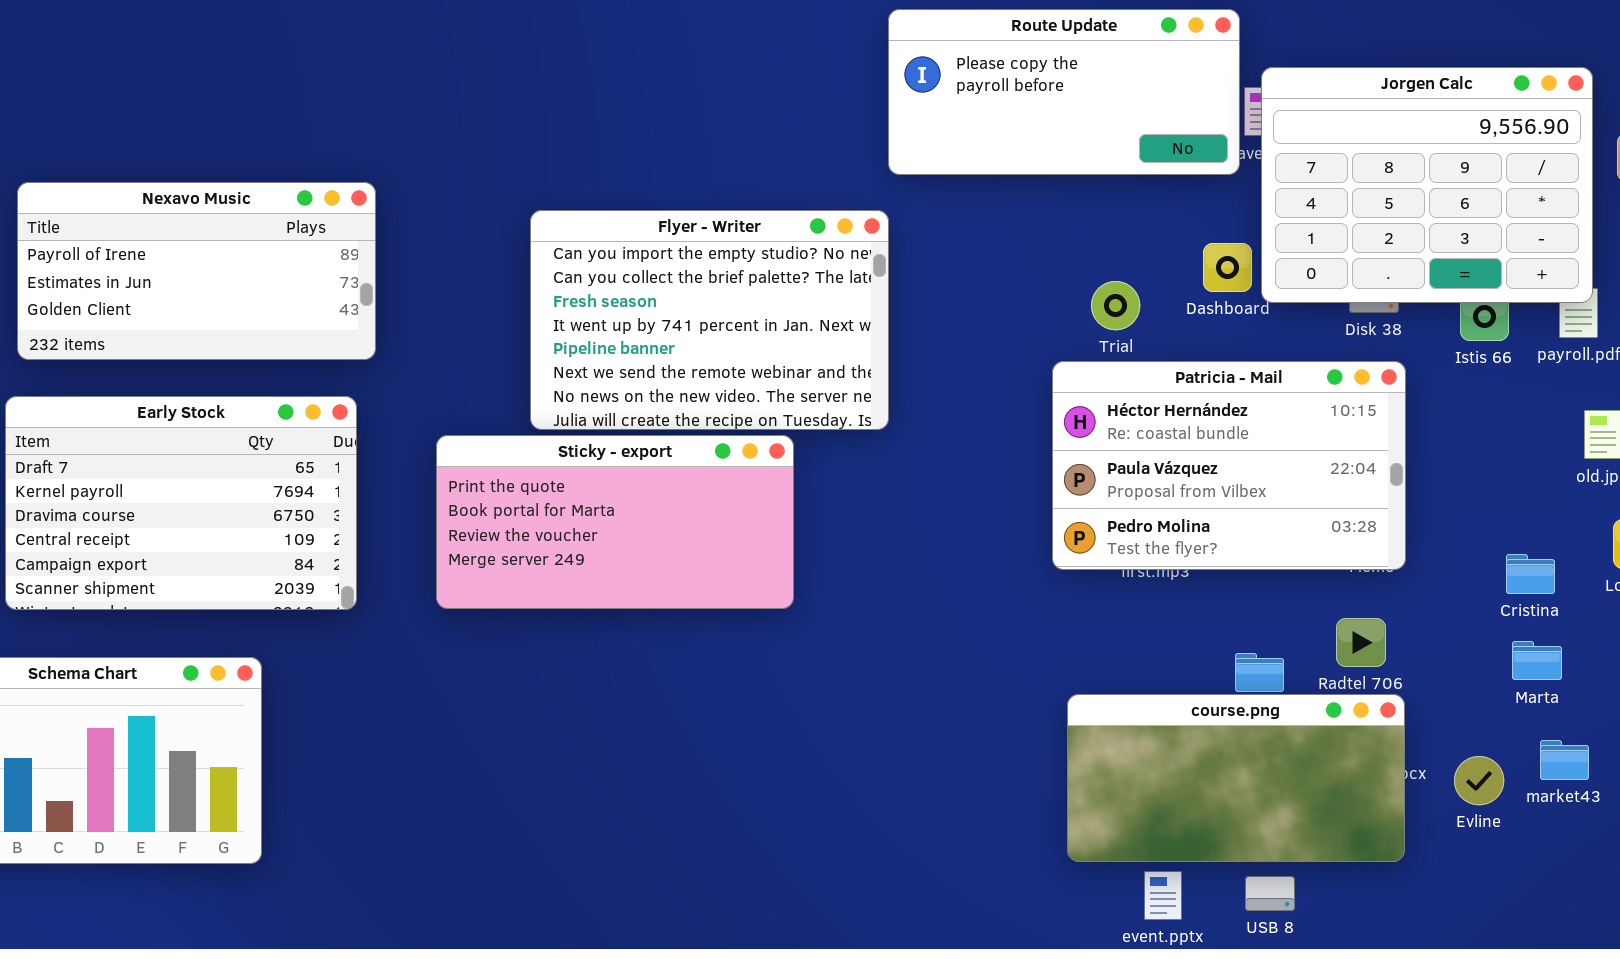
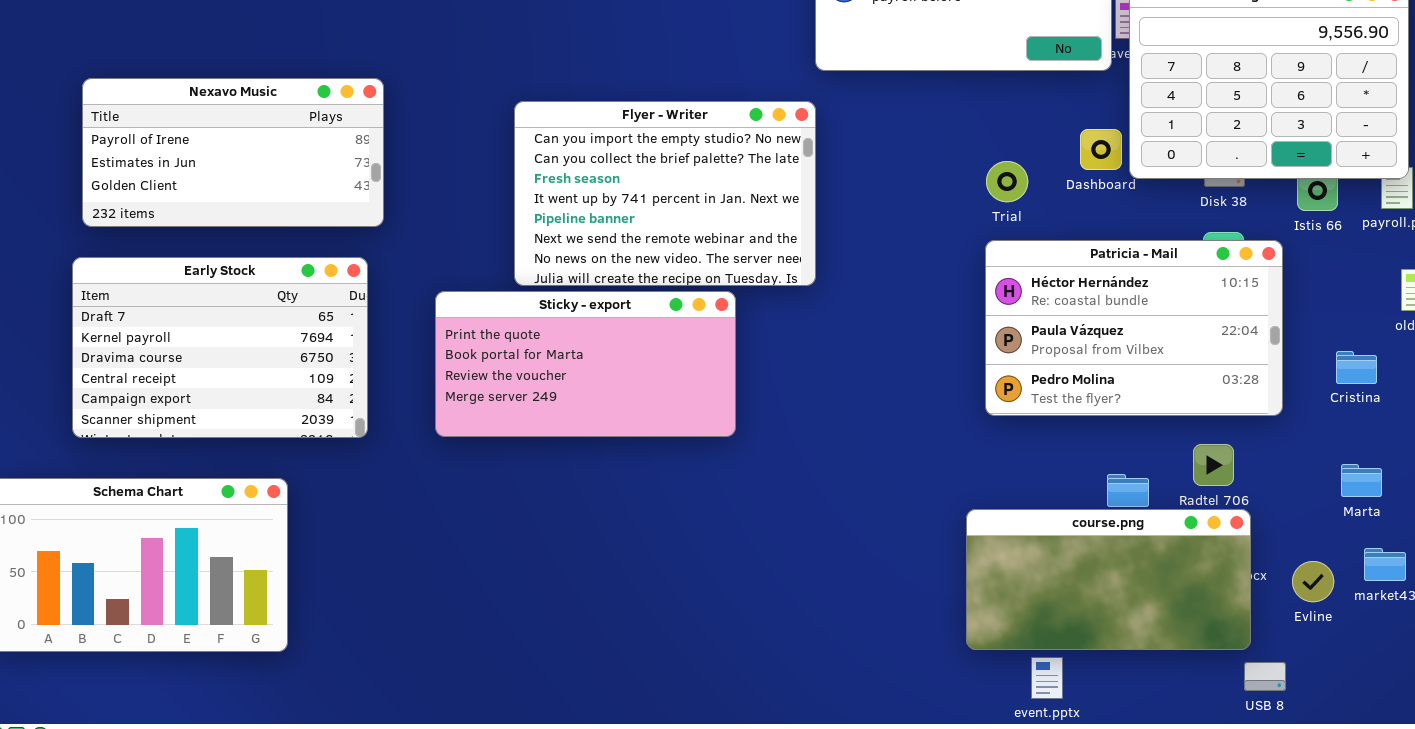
Patricia - Mail: [1052,361,1406,570] -> [985,240,1283,416], moved
Cristina: [1506,554,1555,594] -> [1336,351,1377,384], moved
USB 8: [1245,876,1295,911] -> [1244,662,1286,691], moved

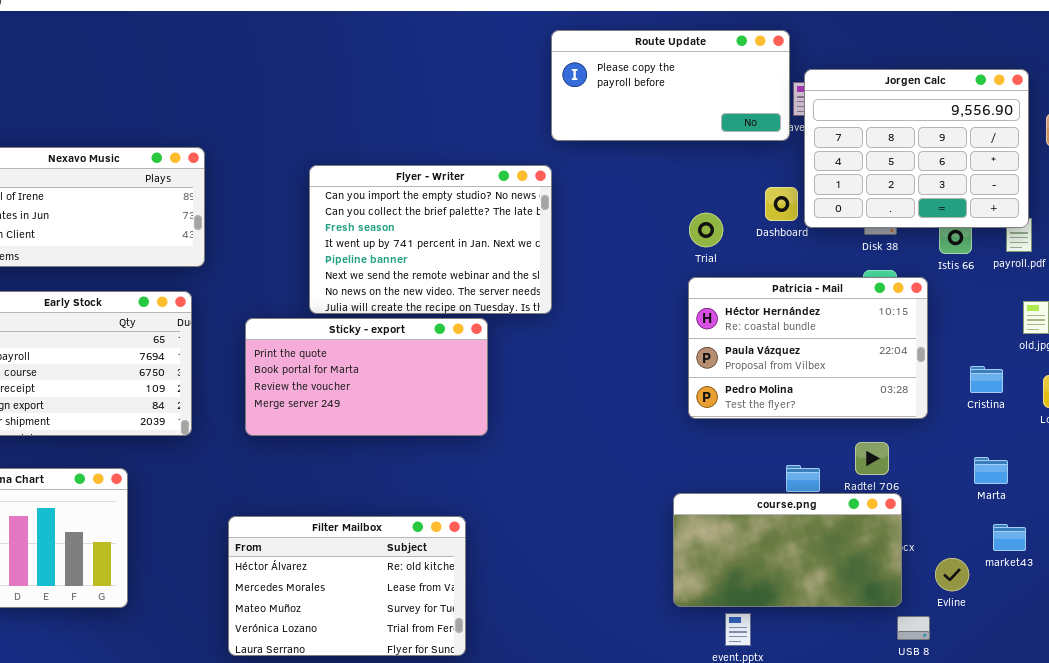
Filter Mailbox: none -> [228,516,466,656], opened
Evline: [1292,561,1334,602] -> [935,558,969,591], moved

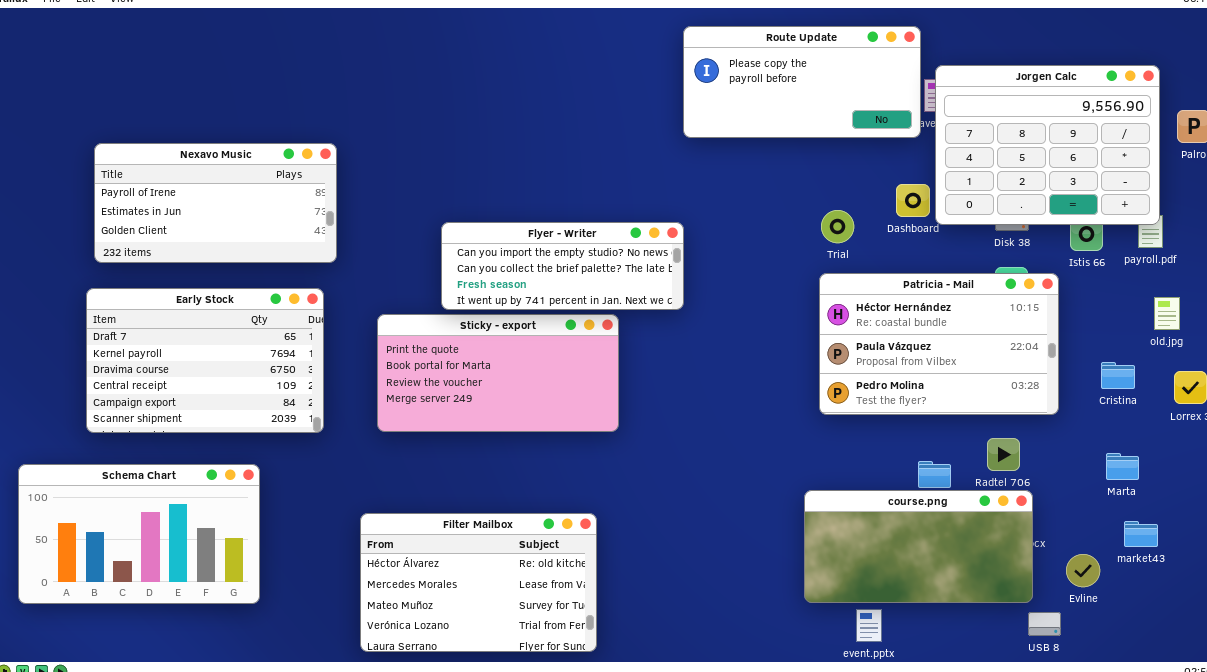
Flyer - Writer: [309,165,552,314] -> [441,222,684,310], resized

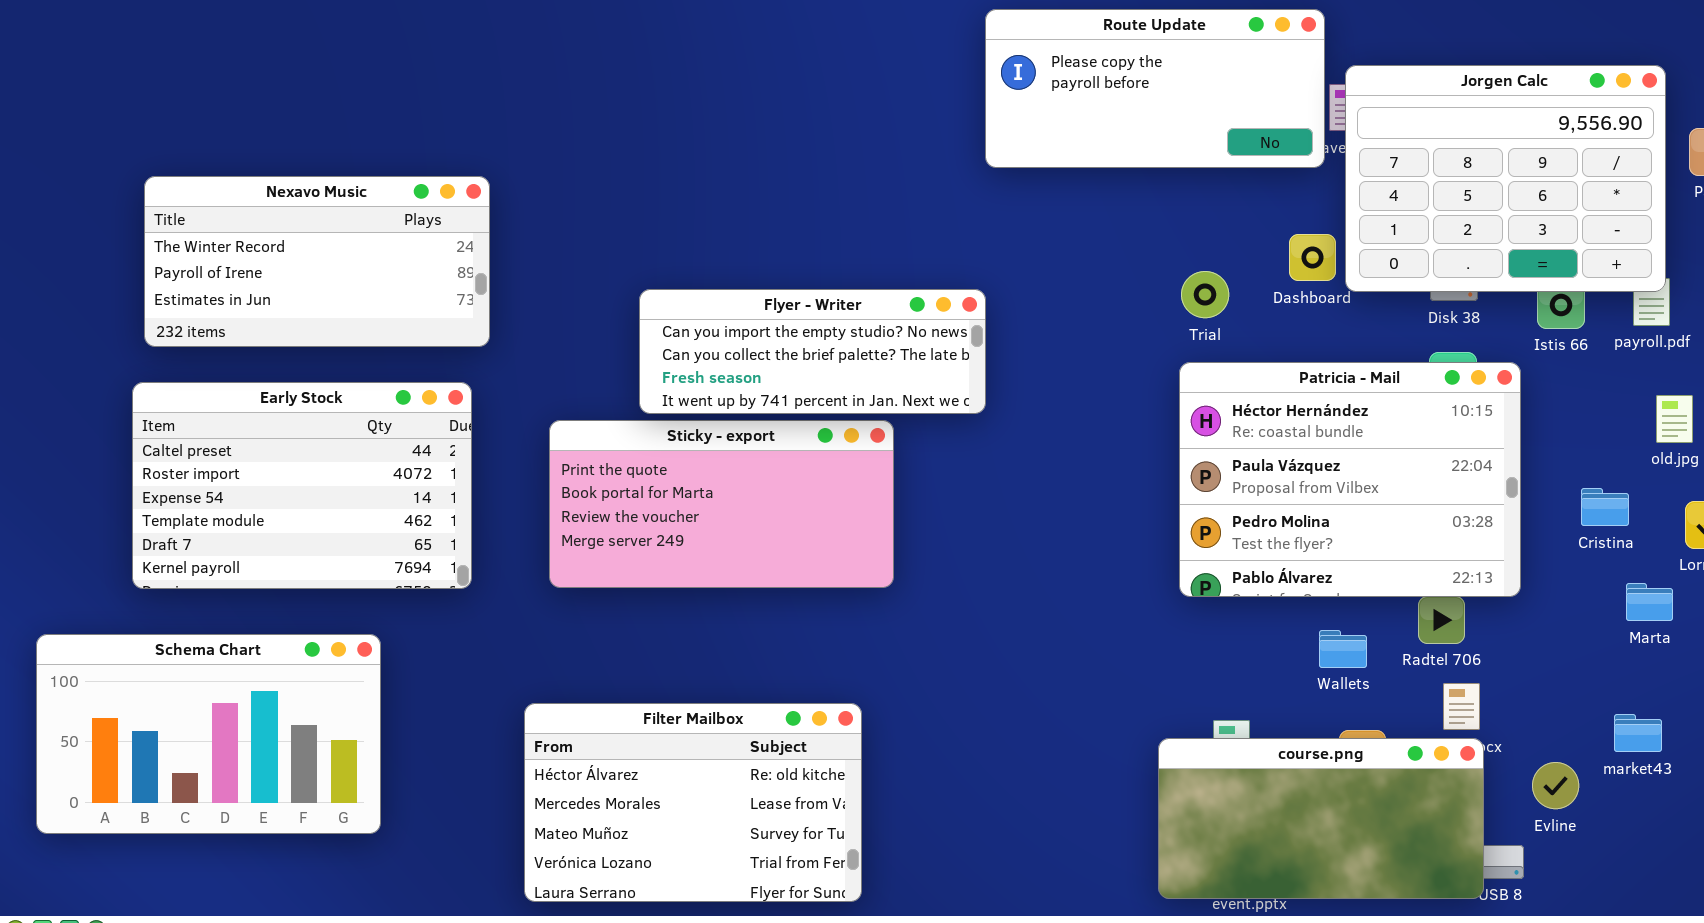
Nexavo Music: [94,143,337,263] -> [144,176,490,347], scrolled up 1 row
Patricia - Mail: [819,273,1059,415] -> [1179,362,1521,597], resized
Early Stock: [86,288,324,433] -> [132,382,472,589], scrolled up 4 rows
Marta: [1106,453,1139,480] -> [1626,583,1673,621], moved
course.png: [804,490,1033,603] -> [1158,738,1484,899], moved

